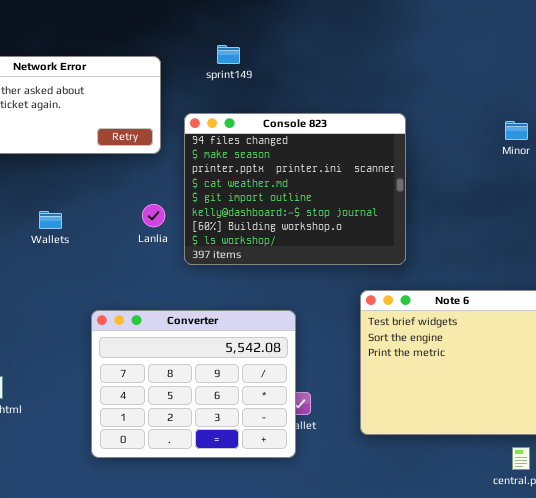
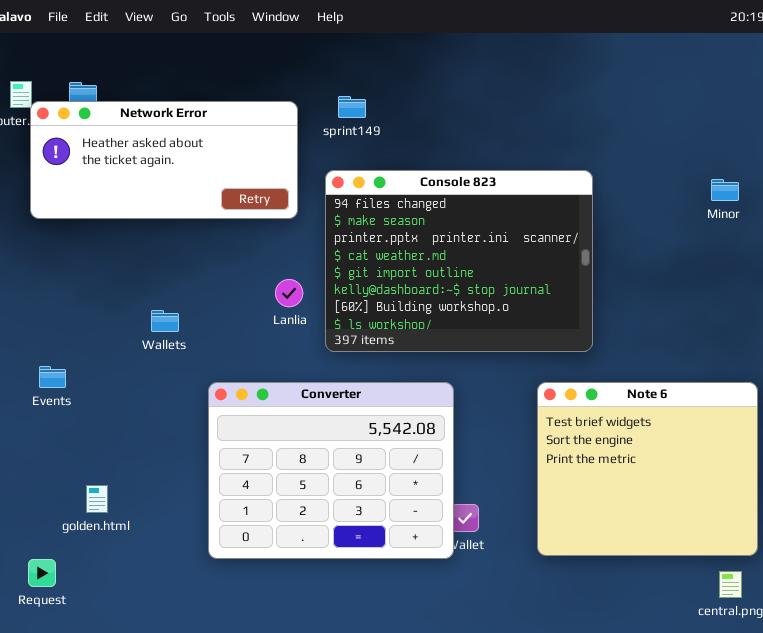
sprint149: [217,45,240,64] -> [338,96,366,118], moved
Wallets: [39,211,62,229] -> [151,310,179,332], moved
Converter: [91,310,296,458] -> [208,382,454,559], moved

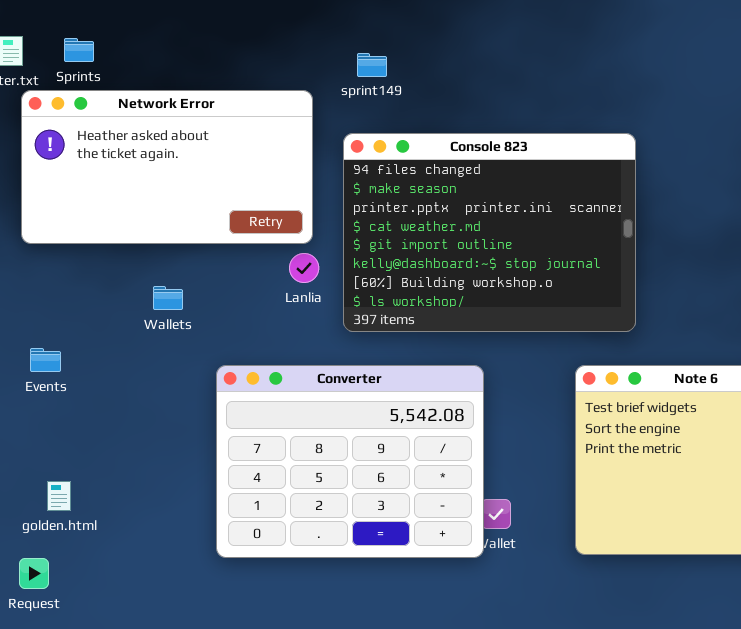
Network Error: [30,101,298,219] -> [21,90,313,244], moved, resized
golden.html: [86,485,108,513] -> [47,481,71,511], moved

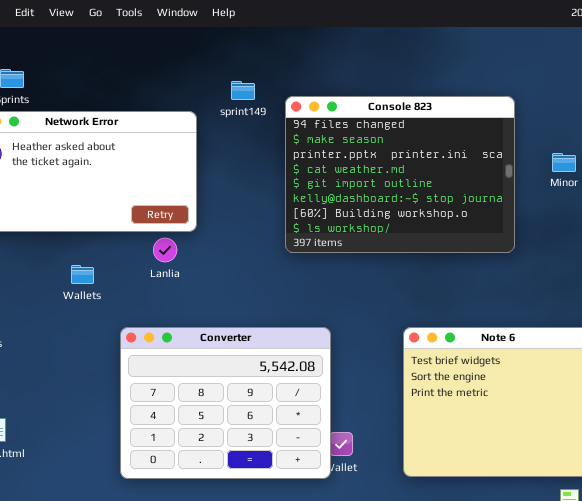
Console 823: [343,133,636,332] -> [285,96,515,253], moved
Lanlia: [289,253,319,283] -> [153,238,177,262], moved

